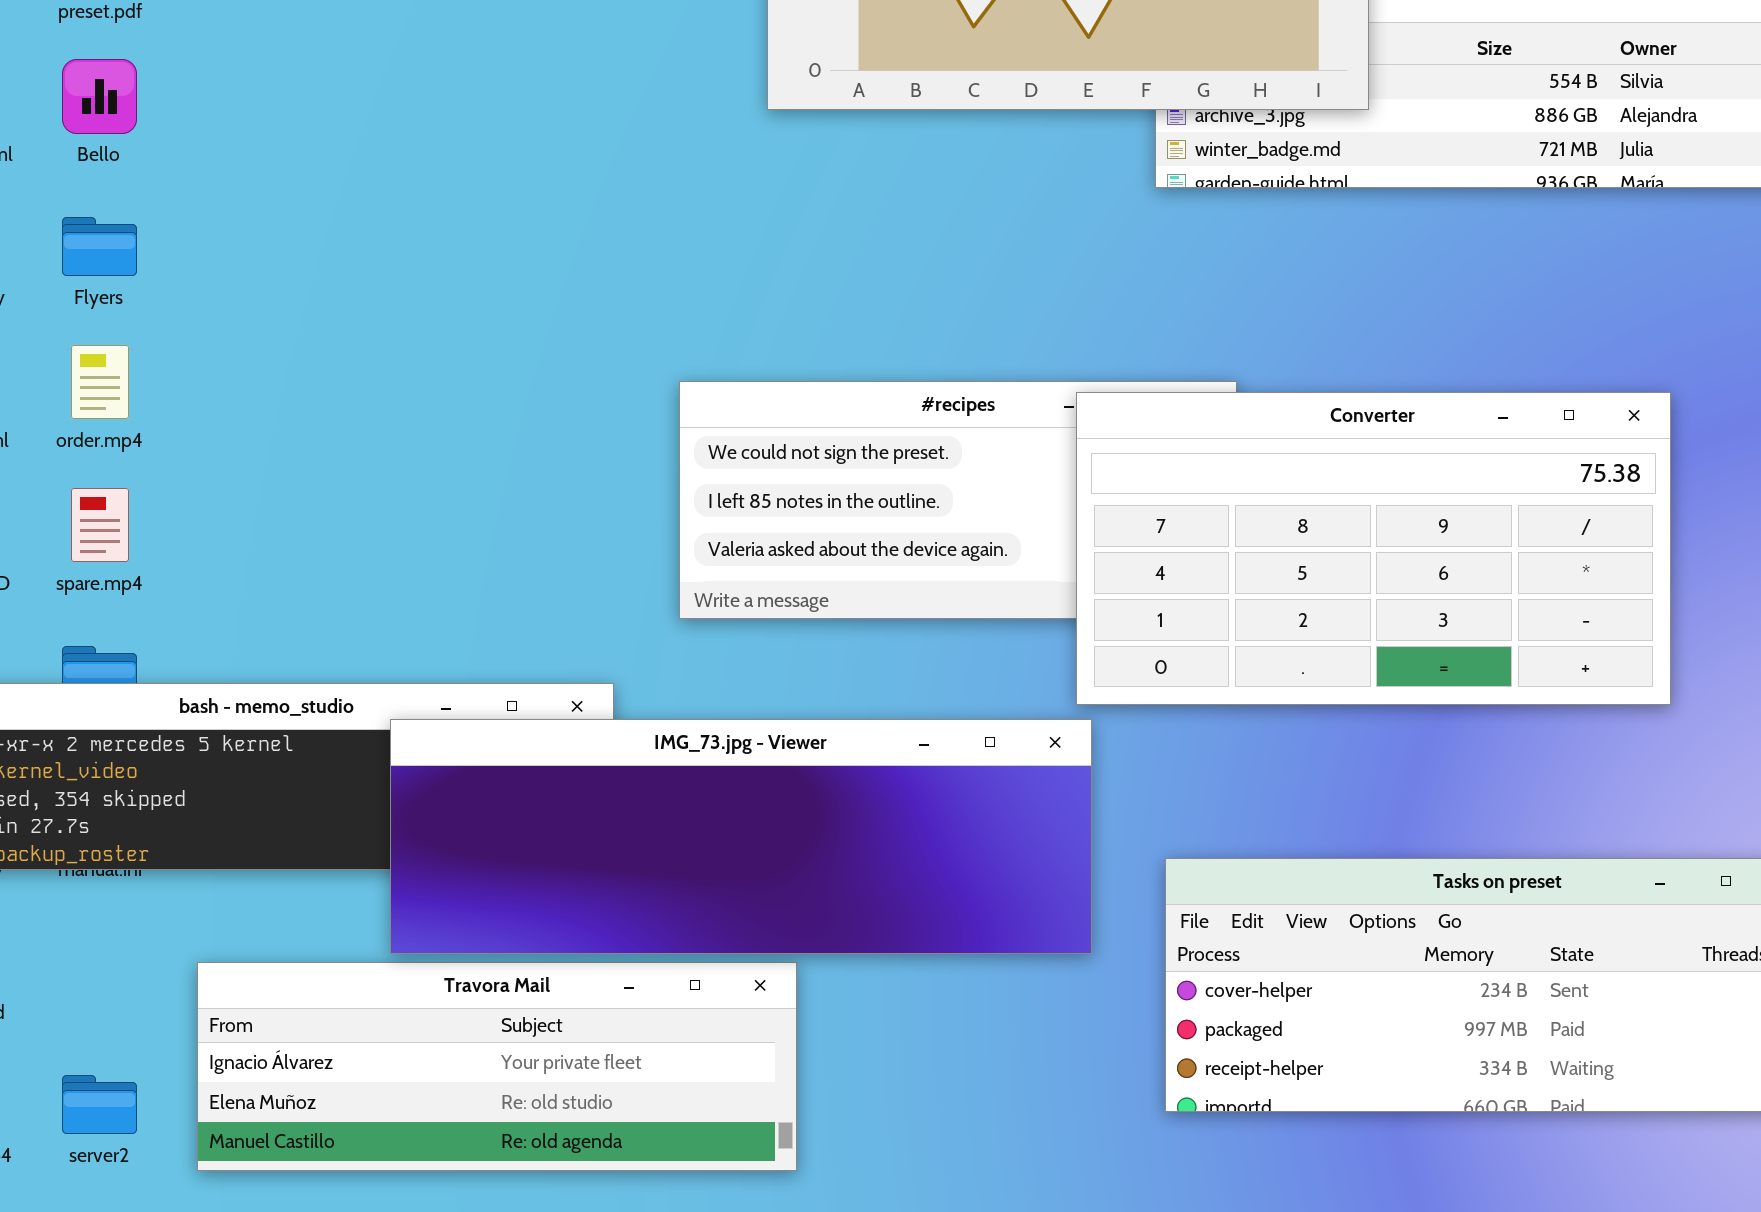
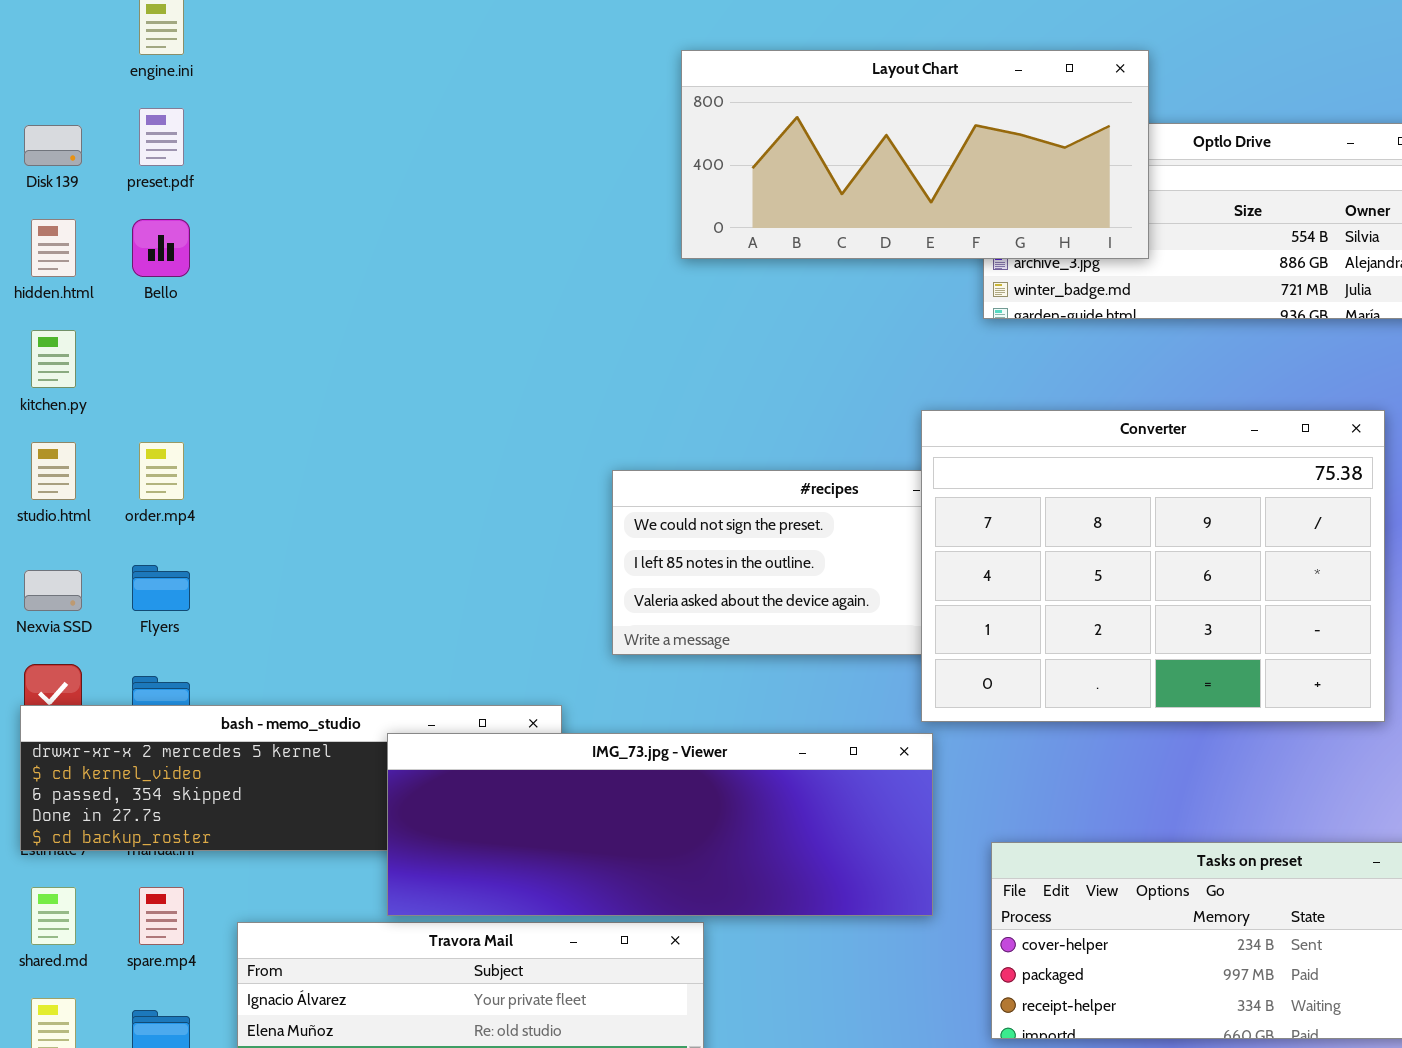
Flyers: [62,217,137,276] -> [132,565,190,611], moved
Converter: [1076,392,1671,705] -> [921,410,1385,722], resized
spare.mp4: [71,488,129,562] -> [139,887,184,945], moved

